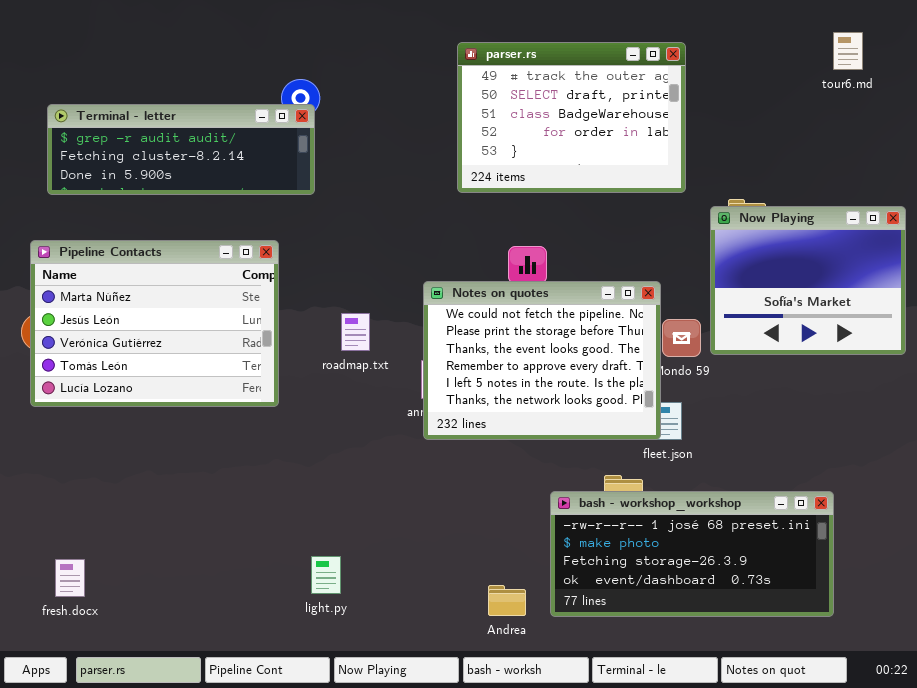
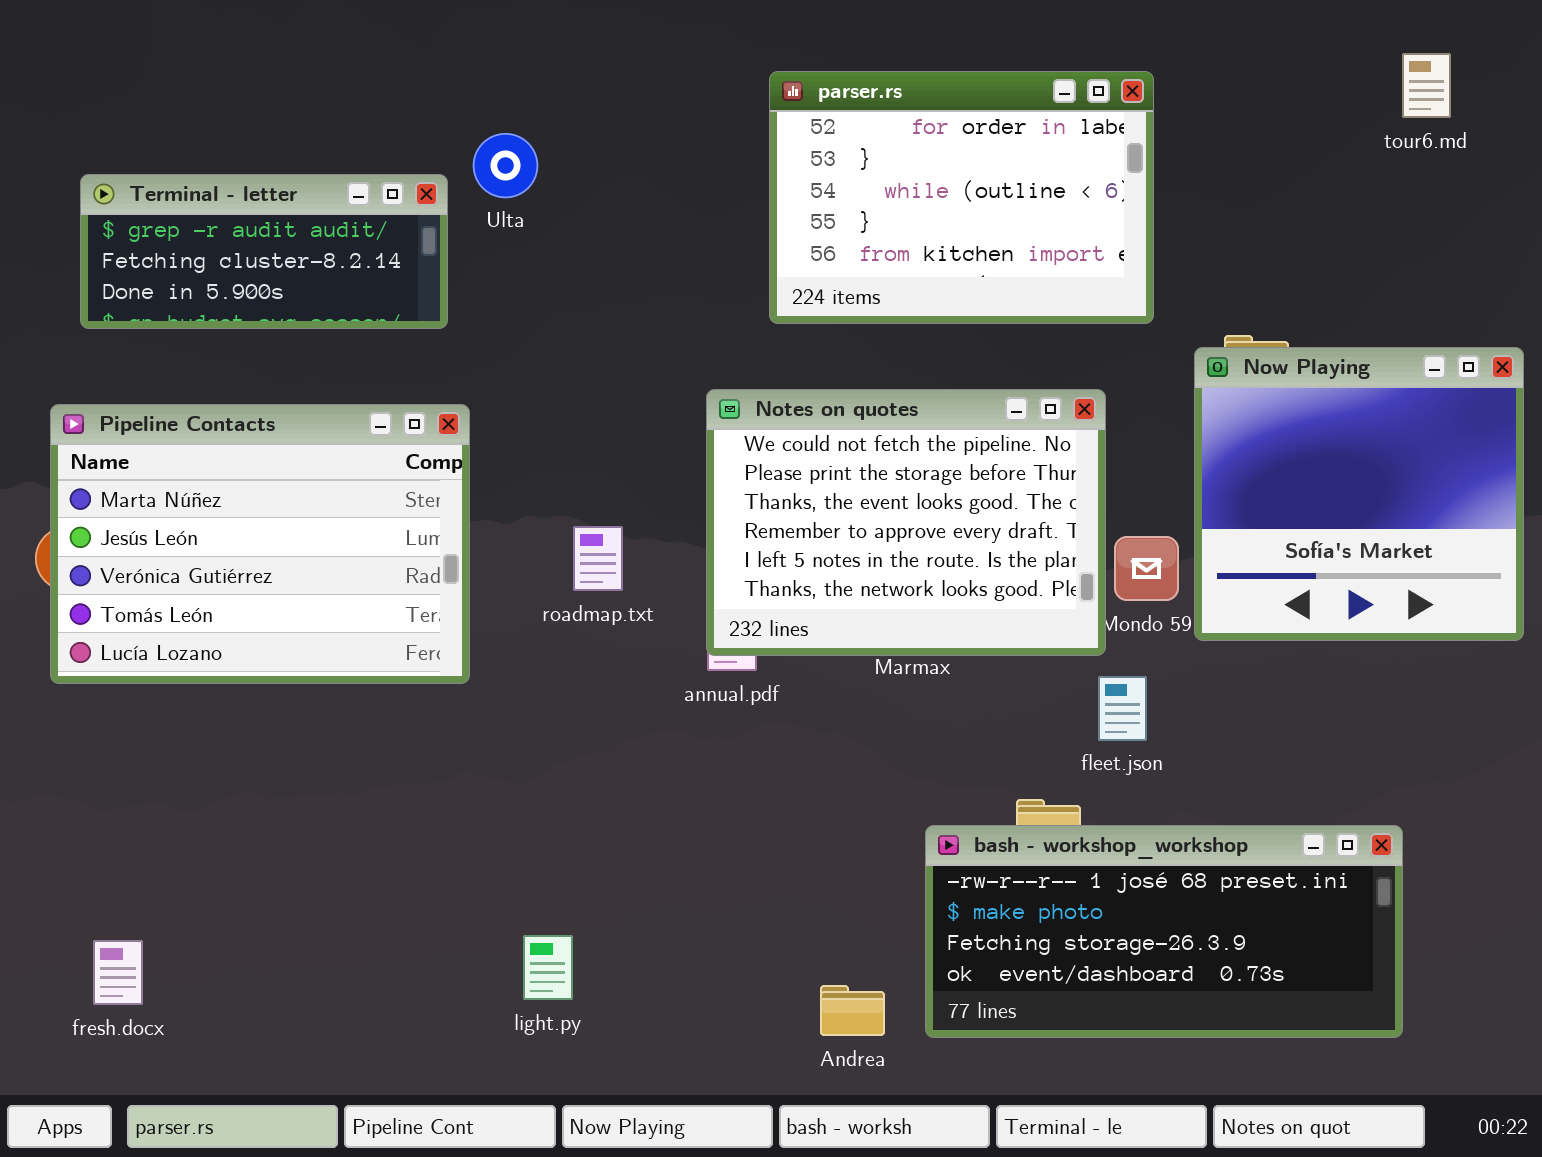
parser.rs: [457,42,686,193] -> [769,71,1154,324], scrolled down 3 rows
Terminal - letter: [47,104,315,195] -> [80,174,448,329], resized
Now Playing: [710,206,906,355] -> [1194,347,1524,641], resized
Notes on quotes: [423,281,661,440] -> [706,389,1106,656], moved

